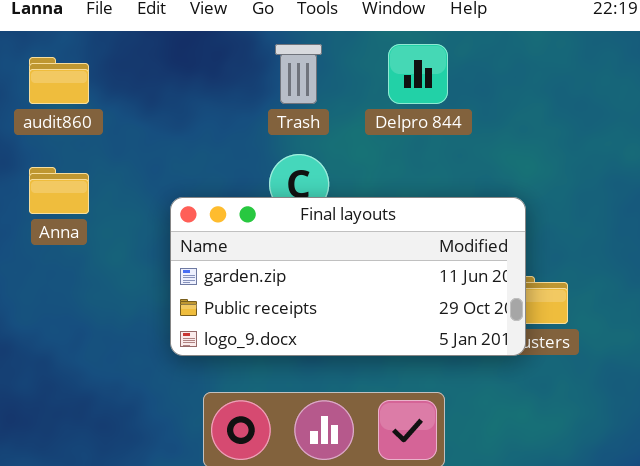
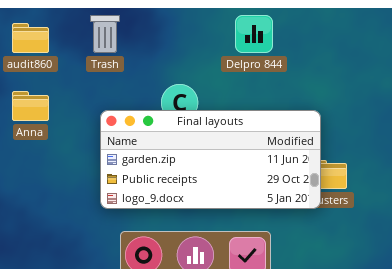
Trash: [275,44,322,104] -> [90,15,120,53], moved

